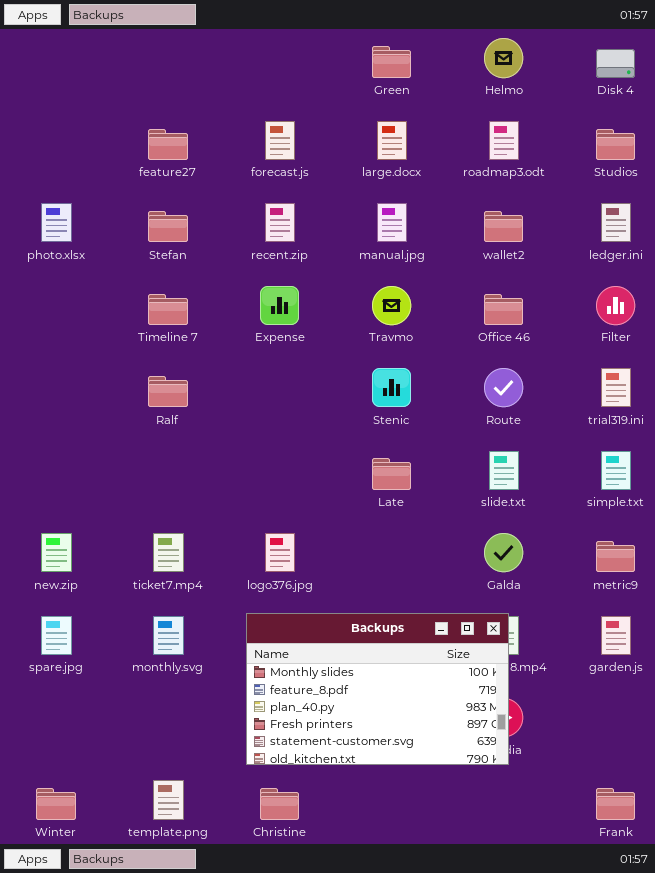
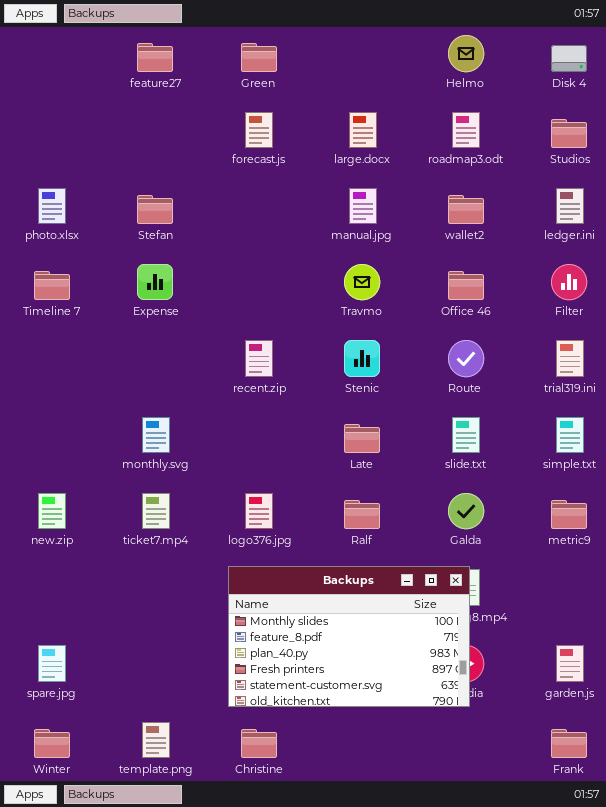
Green: [372,46,411,78] -> [241,43,277,72], moved
feature27: [148,129,188,160] -> [137,43,173,72], moved
recent.zip: [265,203,295,242] -> [245,340,273,377], moved
Expense: [260,286,299,325] -> [137,264,173,300], moved
Timeline 7: [148,294,188,325] -> [34,271,70,300], moved
Ralf: [148,376,188,407] -> [344,500,380,529], moved
spare.jpg: [41,616,72,655] -> [38,645,66,682], moved
monthly.svg: [153,616,184,655] -> [142,417,170,453], moved
garden.js: [601,616,631,655] -> [556,645,584,682], moved

